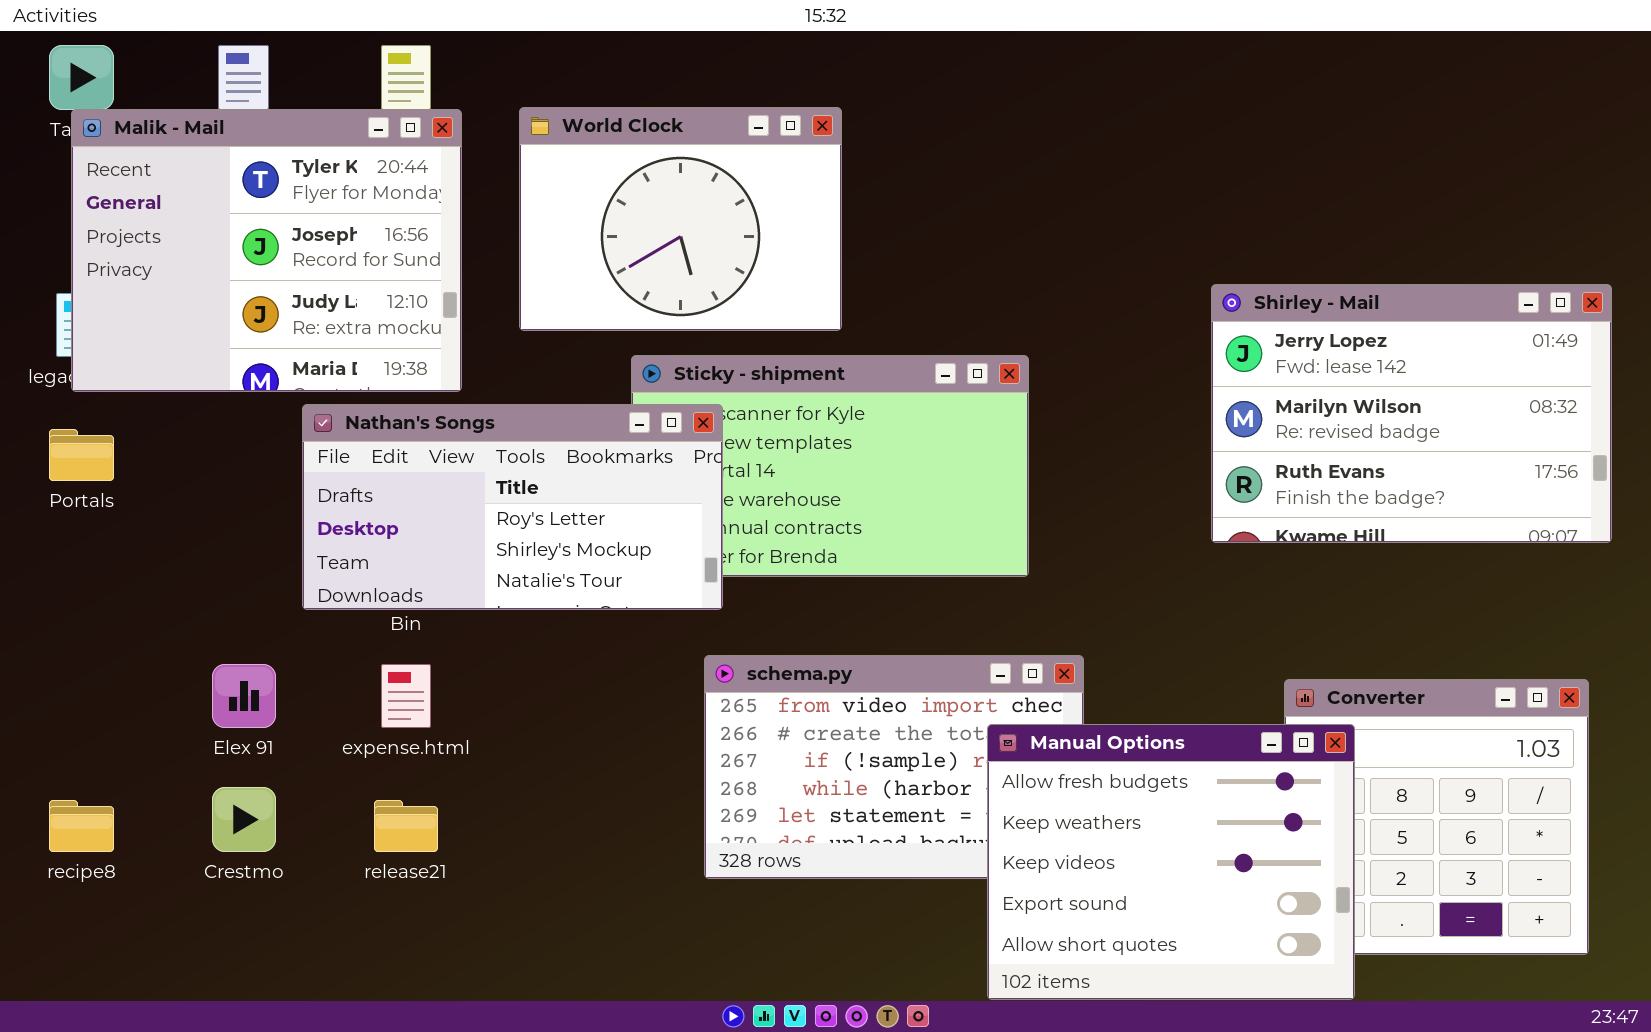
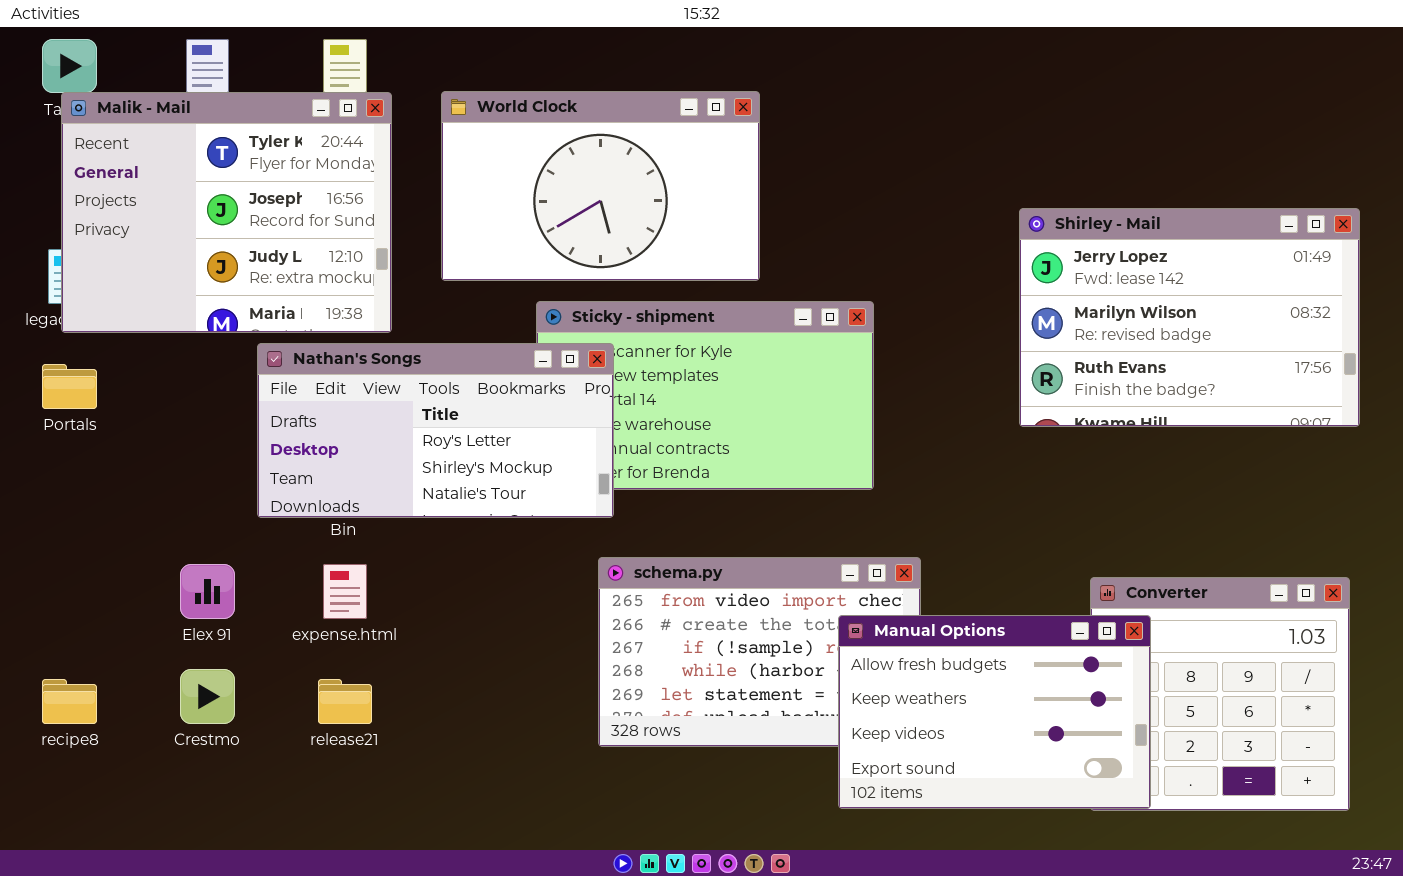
World Clock: [519,107,842,331] -> [441,91,760,281], resized
Shirley - Mail: [1211,284,1612,543] -> [1019,208,1360,427], moved
Manual Options: [987,724,1355,1000] -> [838,615,1151,809], resized

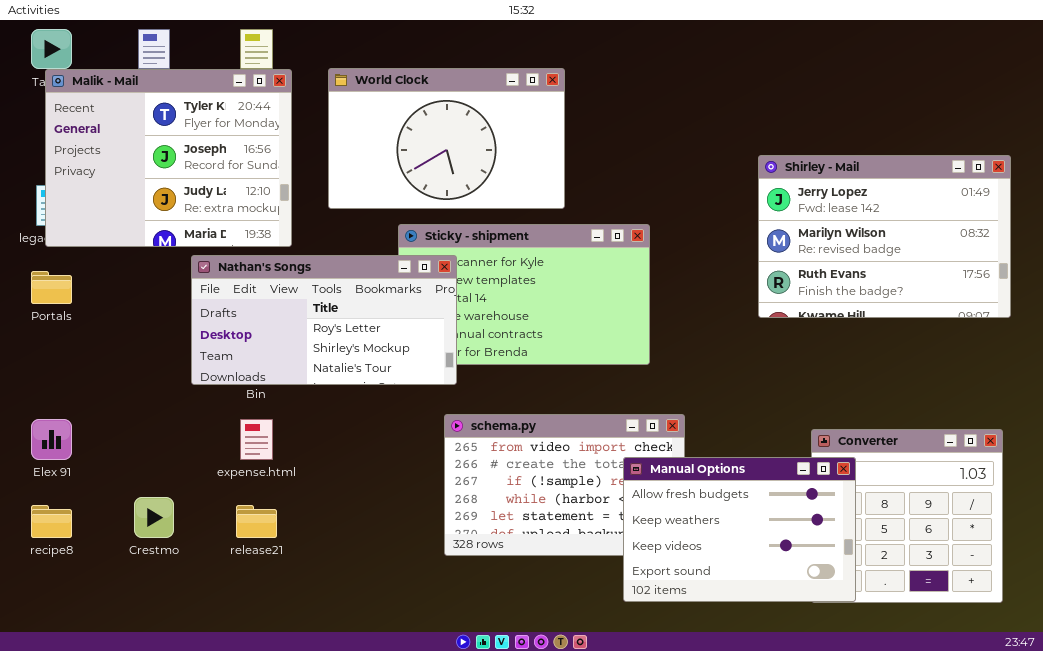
Elex 91: [180,564,235,619] -> [31,419,72,460], moved

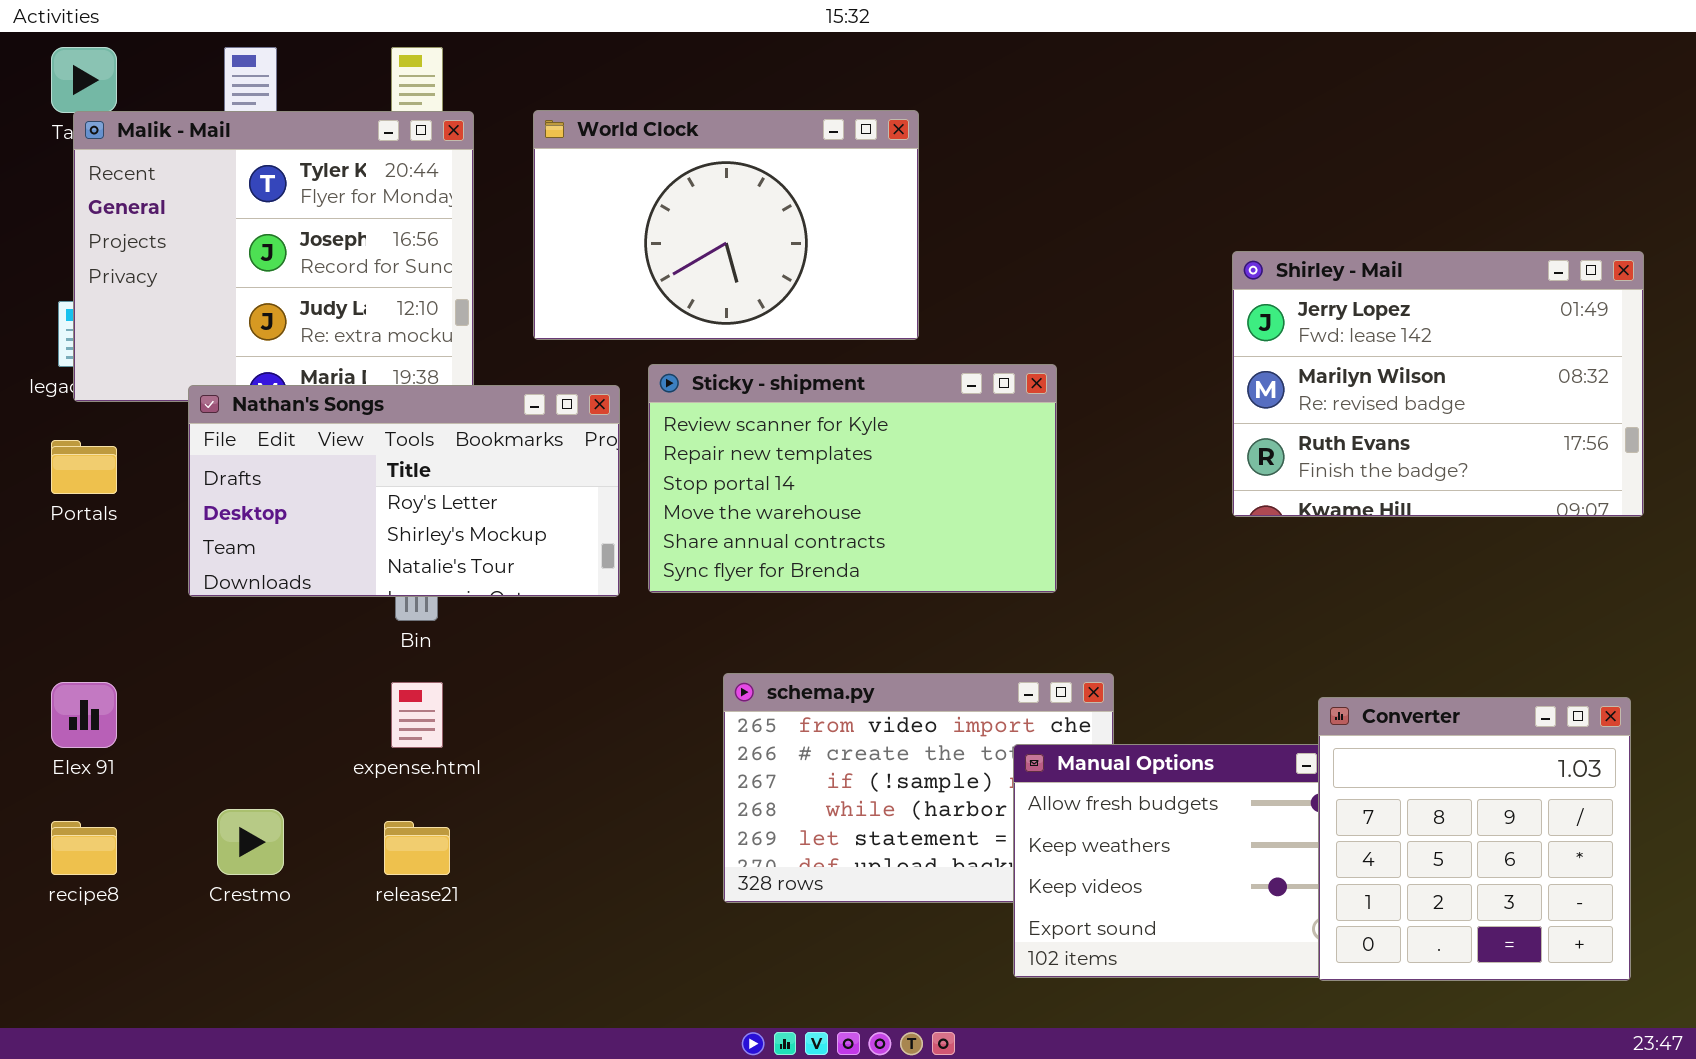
Nathan's Songs: [191,255,457,385] -> [188,385,620,597], moved
Converter: [811,429,1003,603] -> [1318,697,1631,981], raised

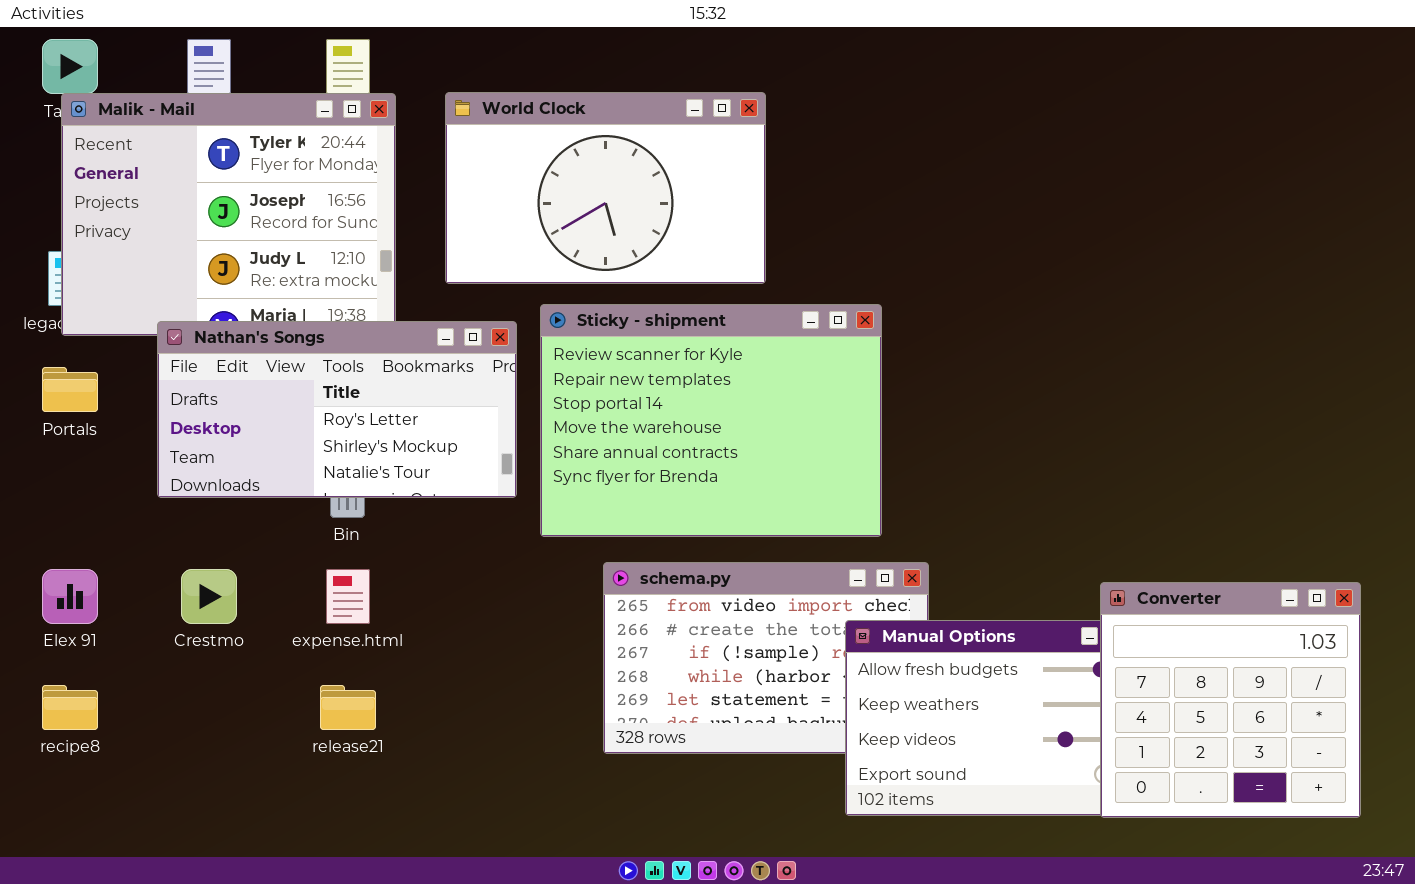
Shirley - Mail: [1232,251,1644,517] -> none, closed
Sticky - shipment: [648,364,1057,593] -> [540,304,882,537], resized
Crestmo: [217,809,284,875] -> [181,569,237,624], moved

